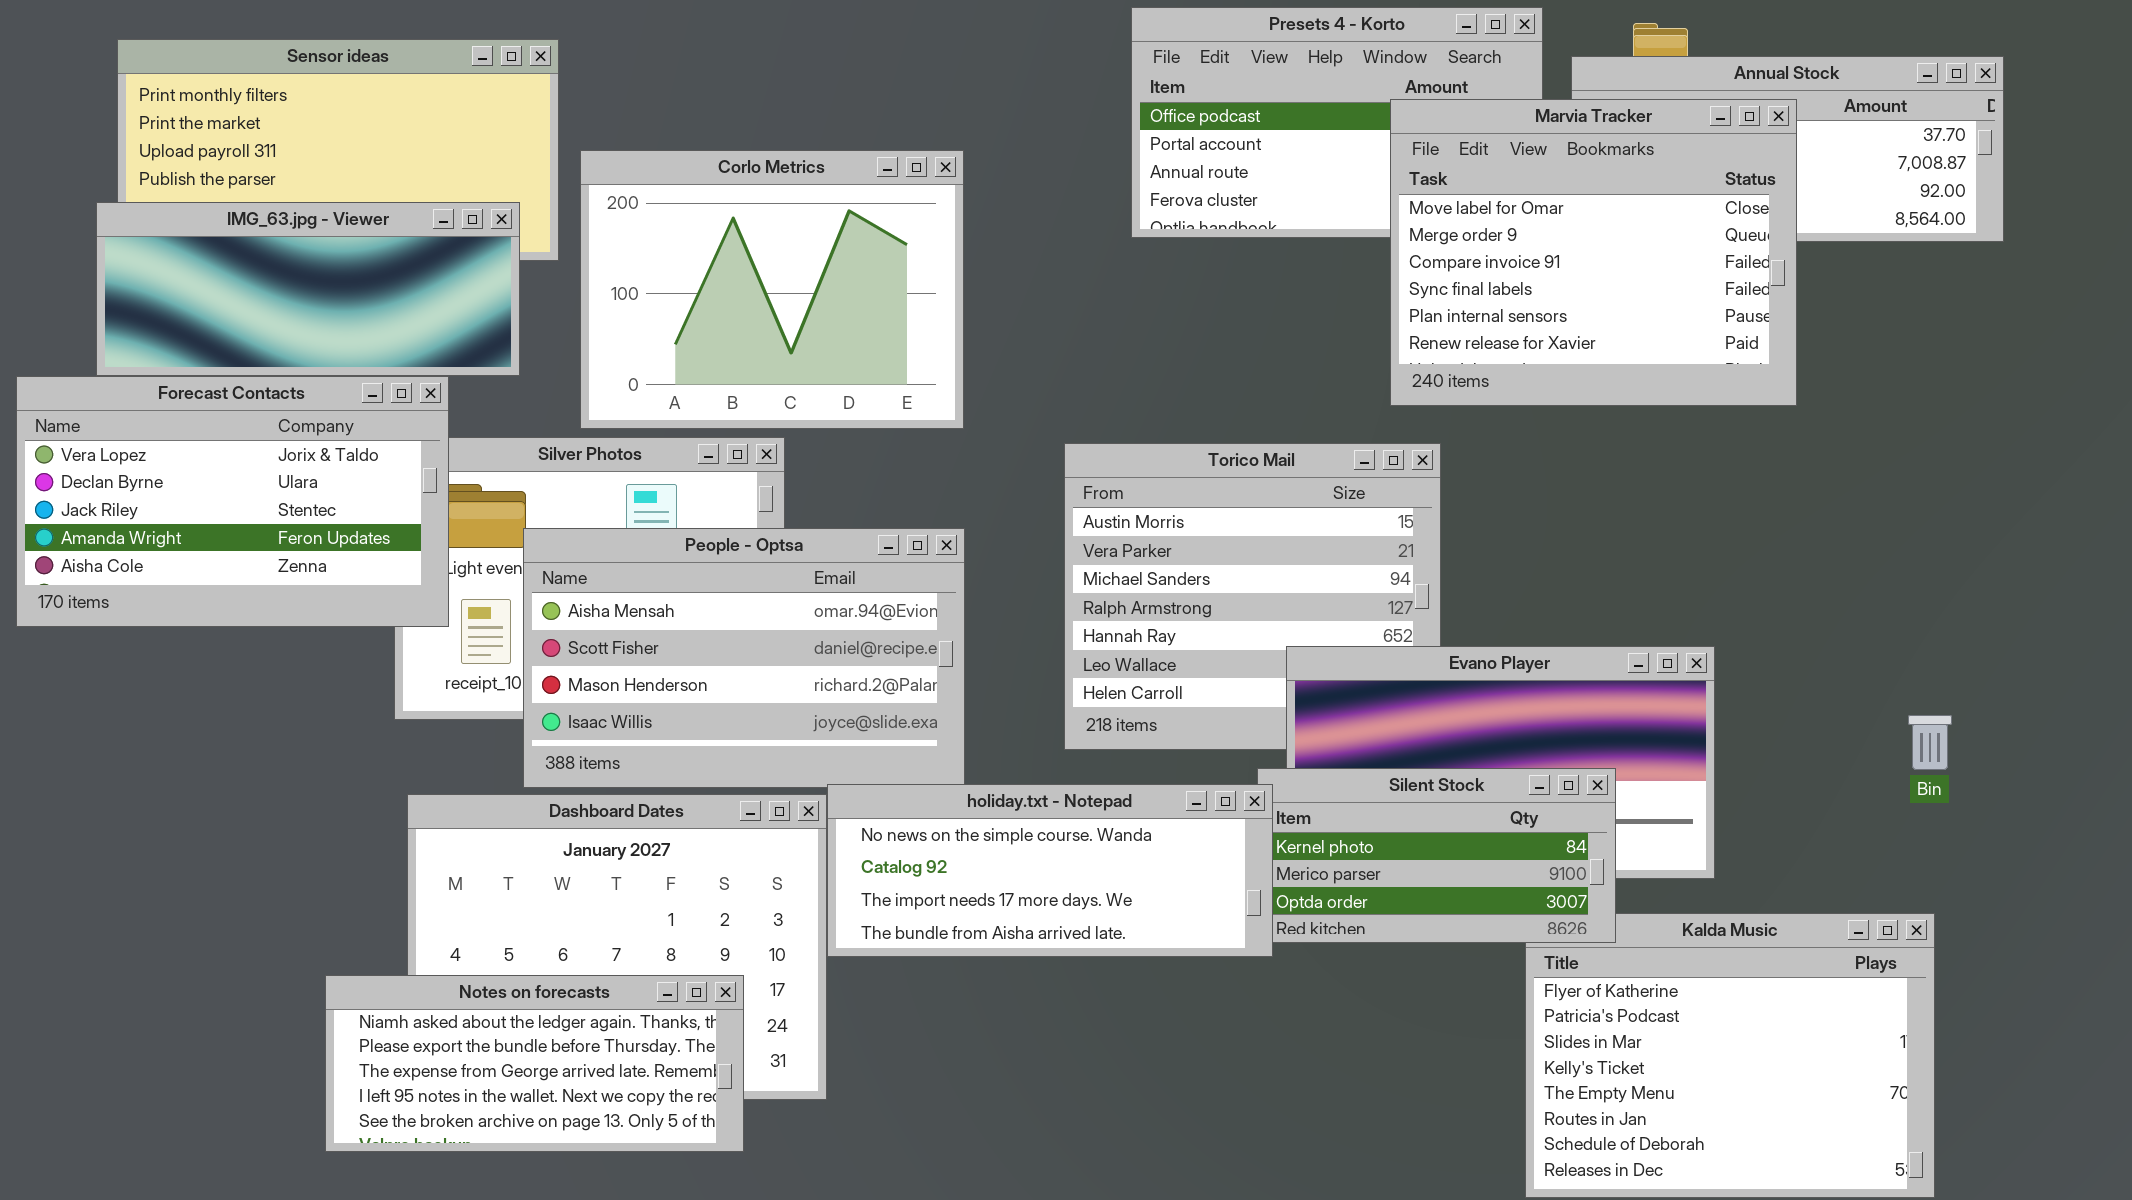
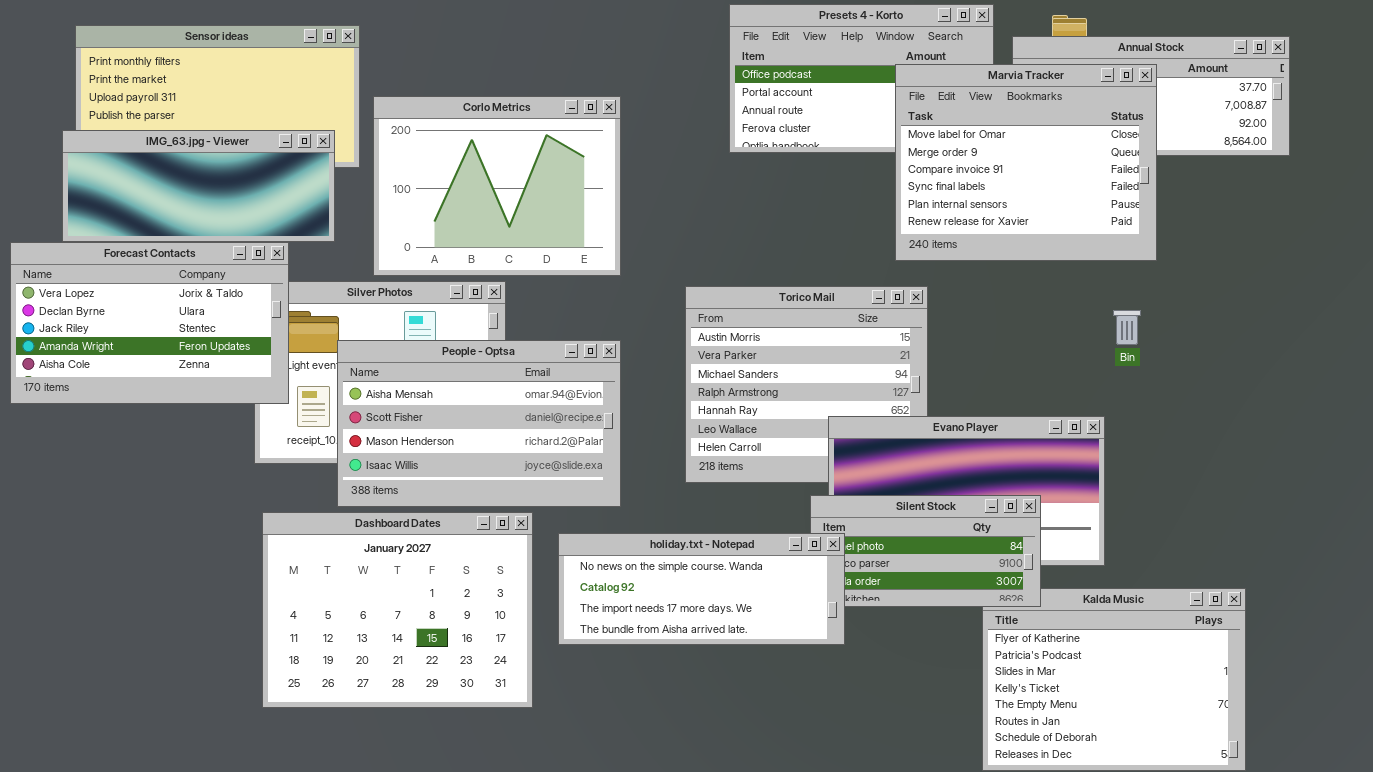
Bin: [1908,715,1952,770] -> [1113,310,1141,345], moved
holiday.txt - Notepad: [827,784,1273,957] -> [558,533,845,645], moved
Notes on forecasts: [325,975,744,1152] -> none, closed

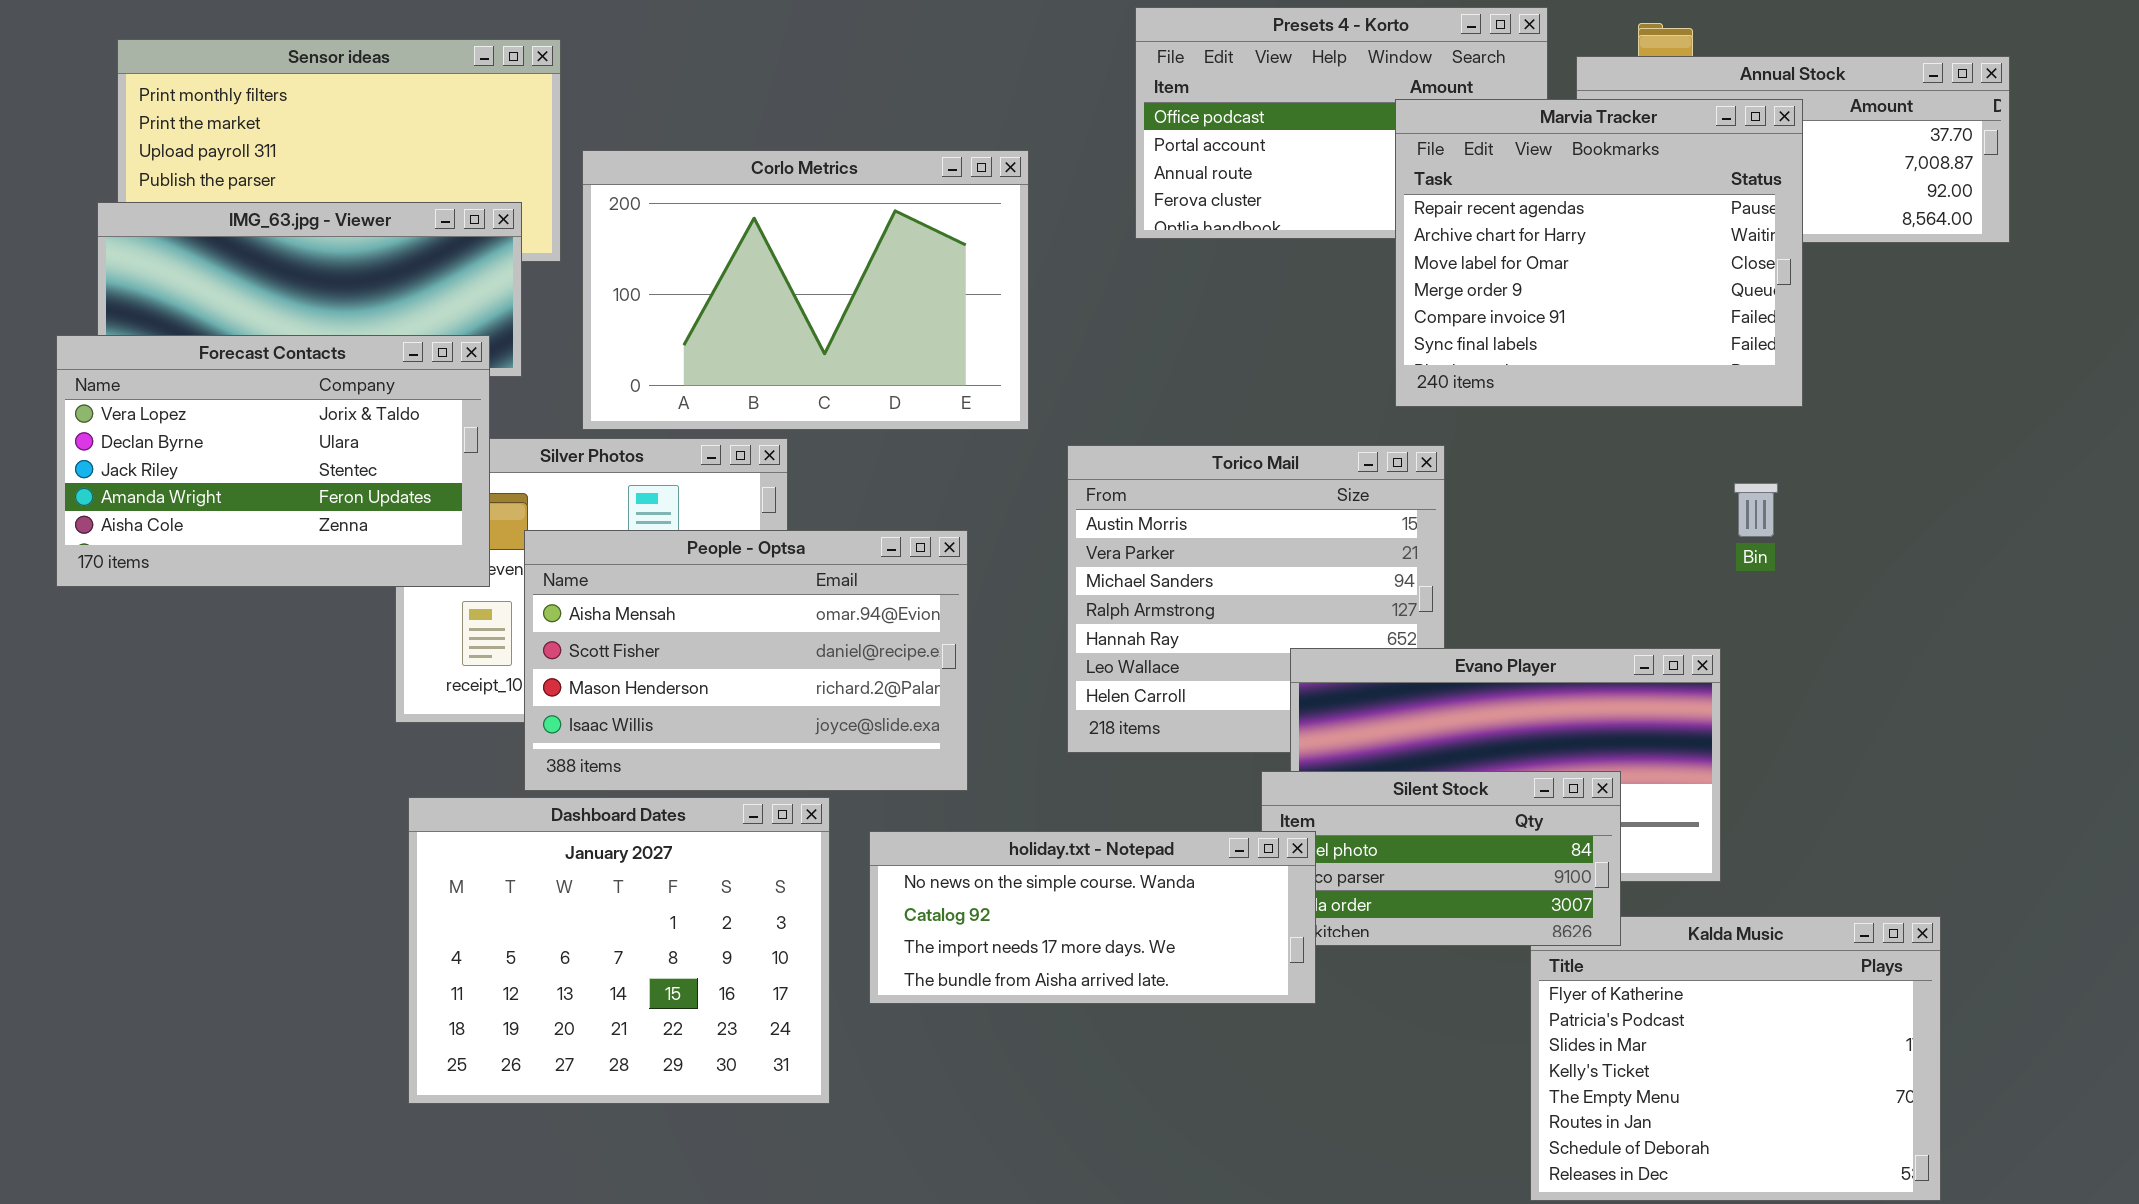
Marvia Tracker: [895,64,1157,261] -> [1395,99,1803,407], scrolled up 2 rows
Corlo Metrics: [373,96,621,276] -> [582,150,1029,430], resized
Forecast Contacts: [10,242,289,404] -> [56,335,490,587], moved

